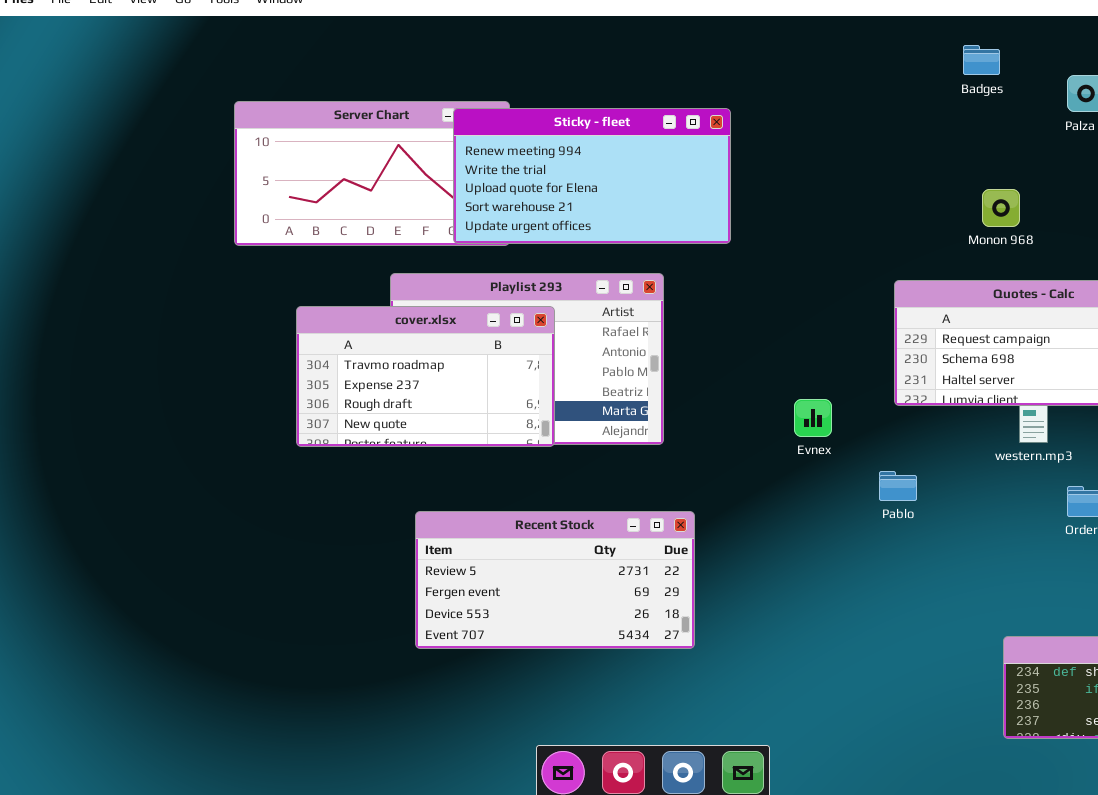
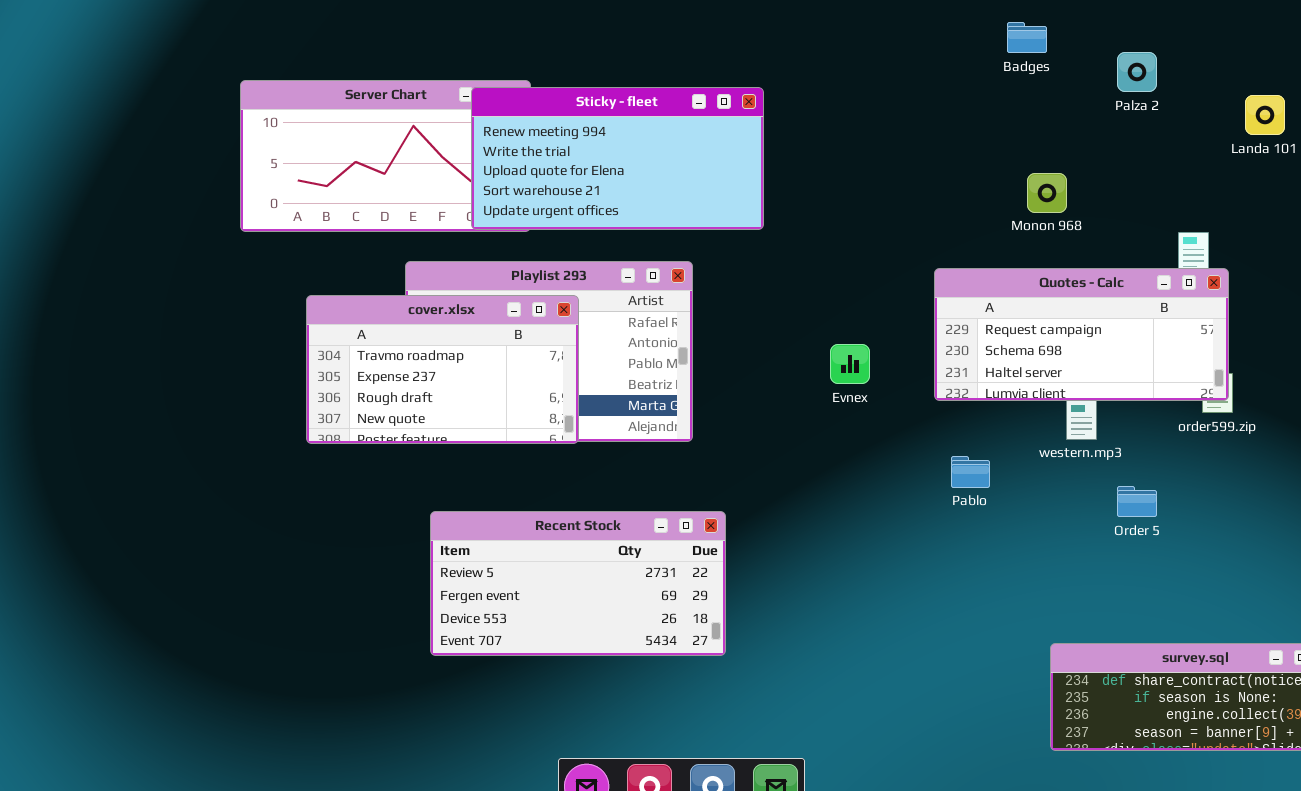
Evnex: [794,399,832,437] -> [830,344,870,384], moved
Pablo: [879,471,917,501] -> [951,456,990,488], moved

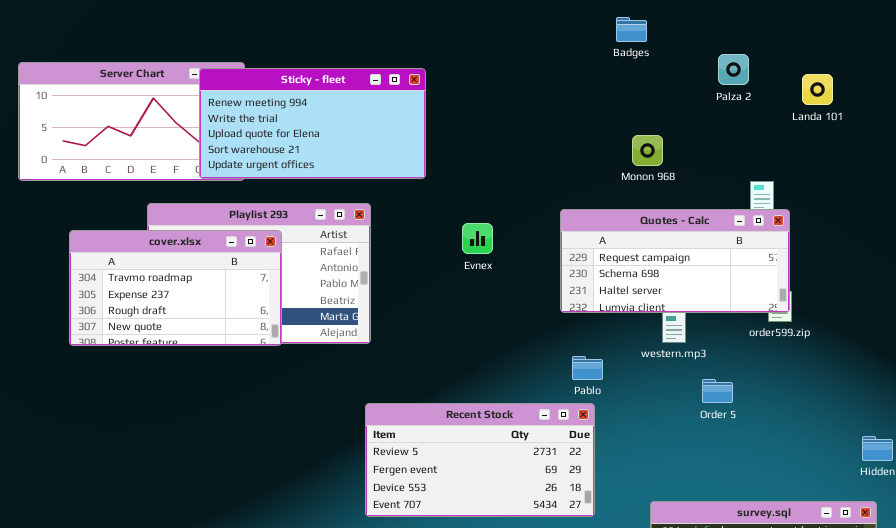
Palza 2: [1117,52,1157,92] -> [718,54,749,85], moved
Evnex: [830,344,870,384] -> [462,223,493,254], moved
Recent Stock: [430,511,726,656] -> [365,403,595,517], moved

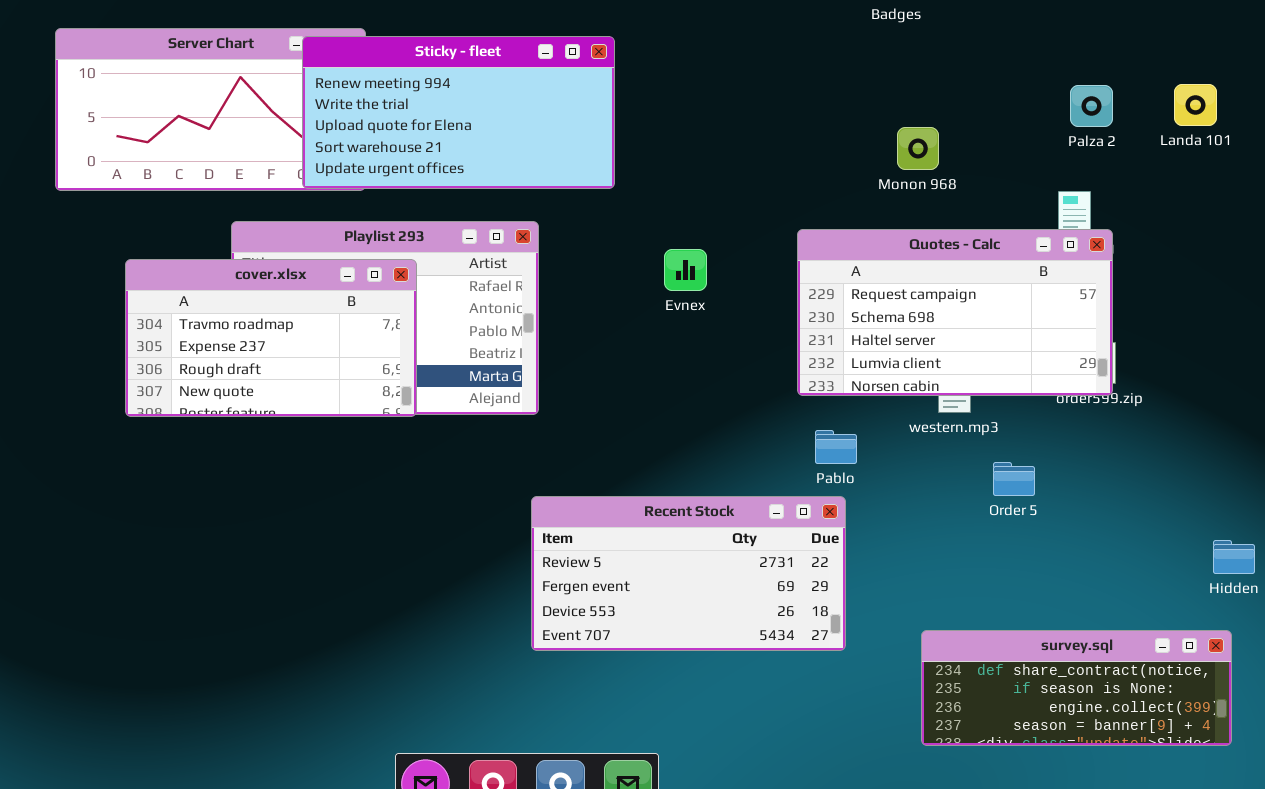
Palza 2: [718,54,749,85] -> [1070,85,1113,127], moved
Landa 101: [802,74,833,105] -> [1174,84,1217,126], moved
Quotes - Calc: [560,209,790,313] -> [797,229,1113,396], resized

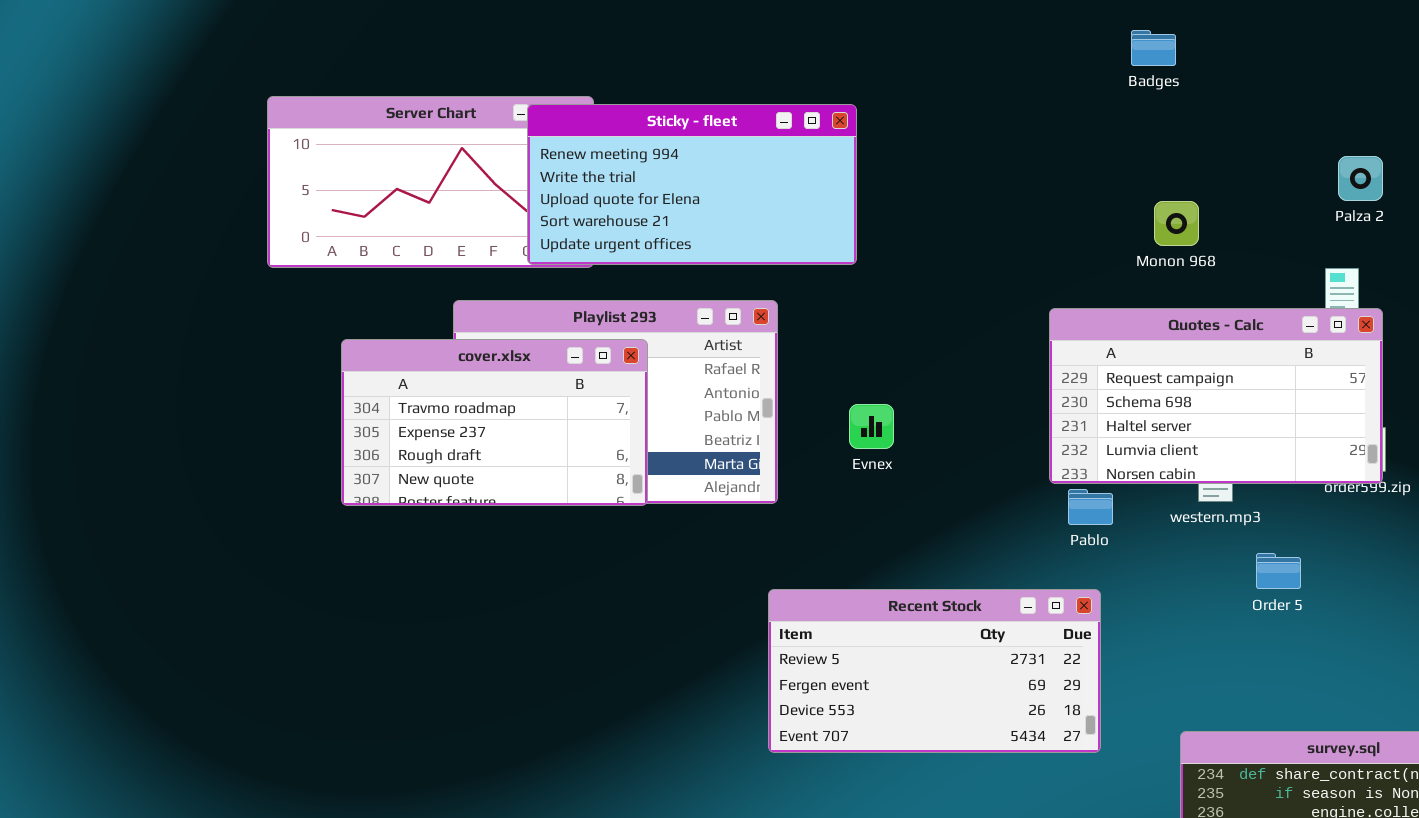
Evnex: [664,249,707,291] -> [849,404,894,449], moved
Pablo: [815,430,857,464] -> [1068,489,1113,525], moved

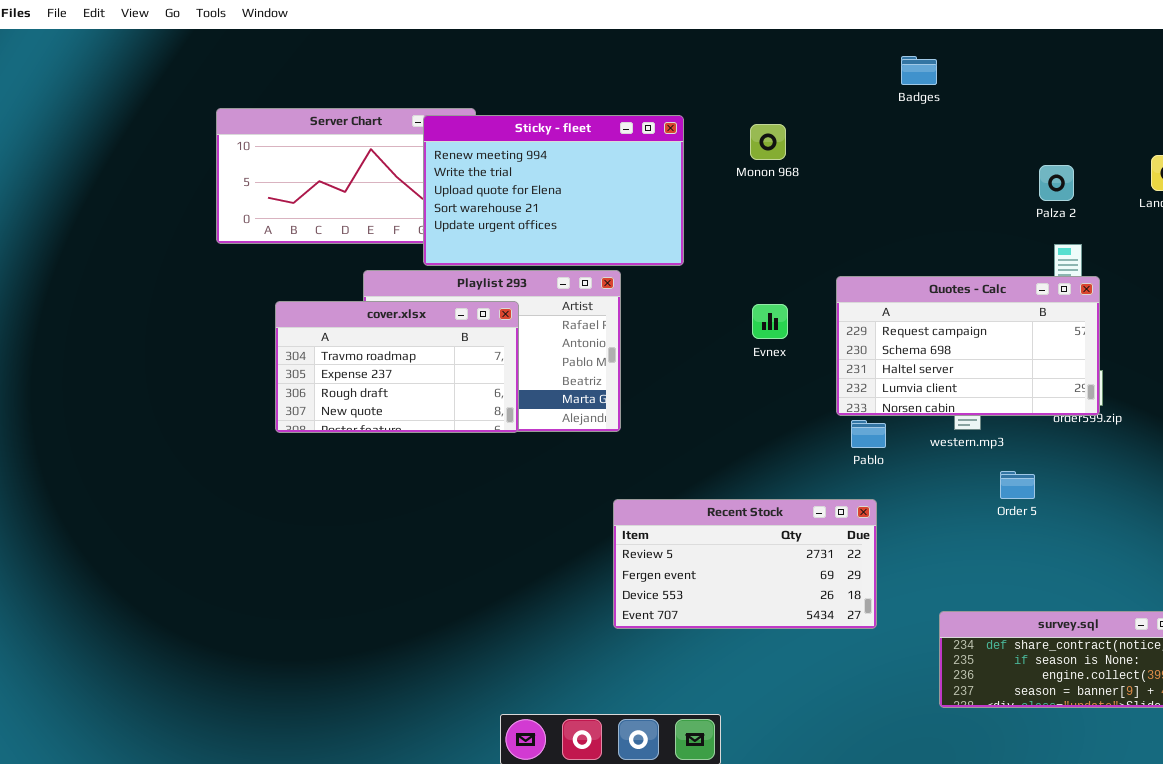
Sticky - fleet: [527,104,857,265] -> [423,115,684,266], resized
Palza 2: [1338,156,1383,201] -> [1039,165,1074,201], moved
Monon 968: [1154,201,1199,246] -> [750,124,786,160], moved
Evnex: [849,404,894,449] -> [752,304,788,339], moved

